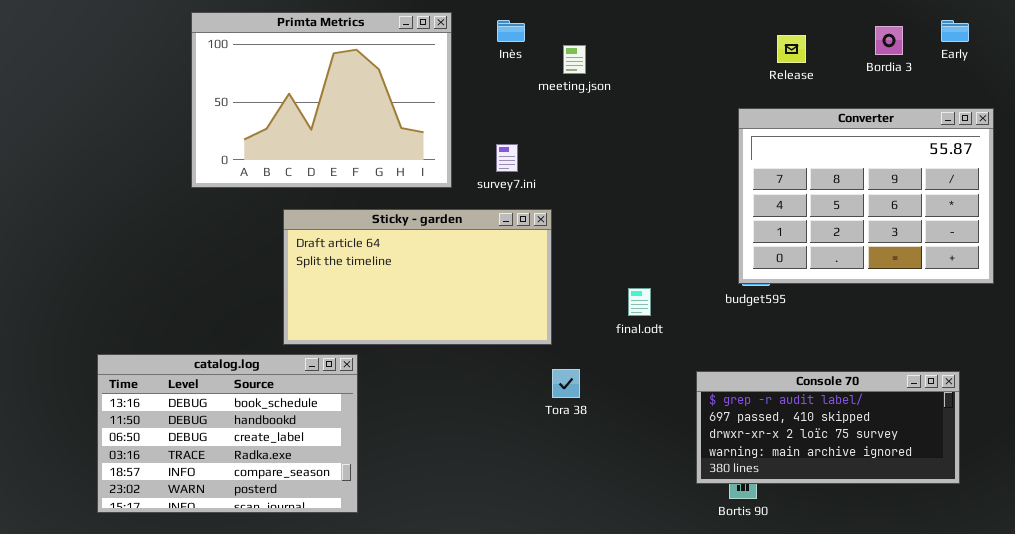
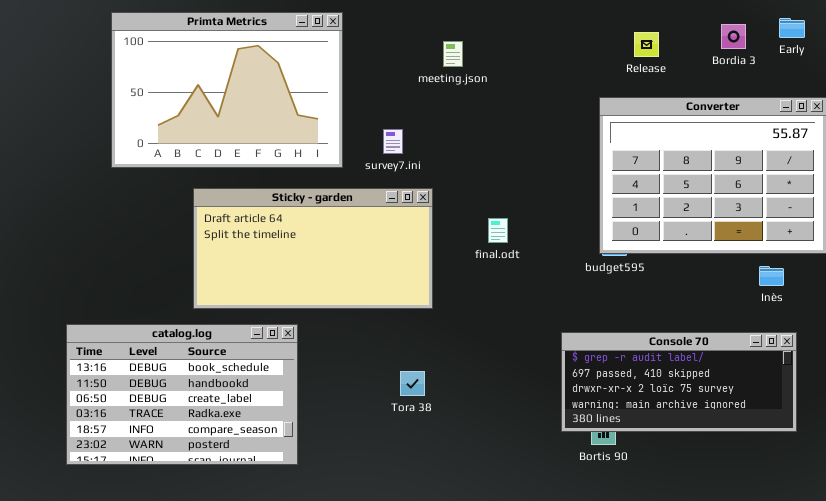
Inès: [497,20,525,42] -> [759,266,784,286], moved
final.odt: [628,288,651,316] -> [488,218,508,243], moved
catalog.log: [97,354,358,513] -> [66,324,298,465], moved
Tora 38: [552,369,580,398] -> [400,371,425,396], moved

